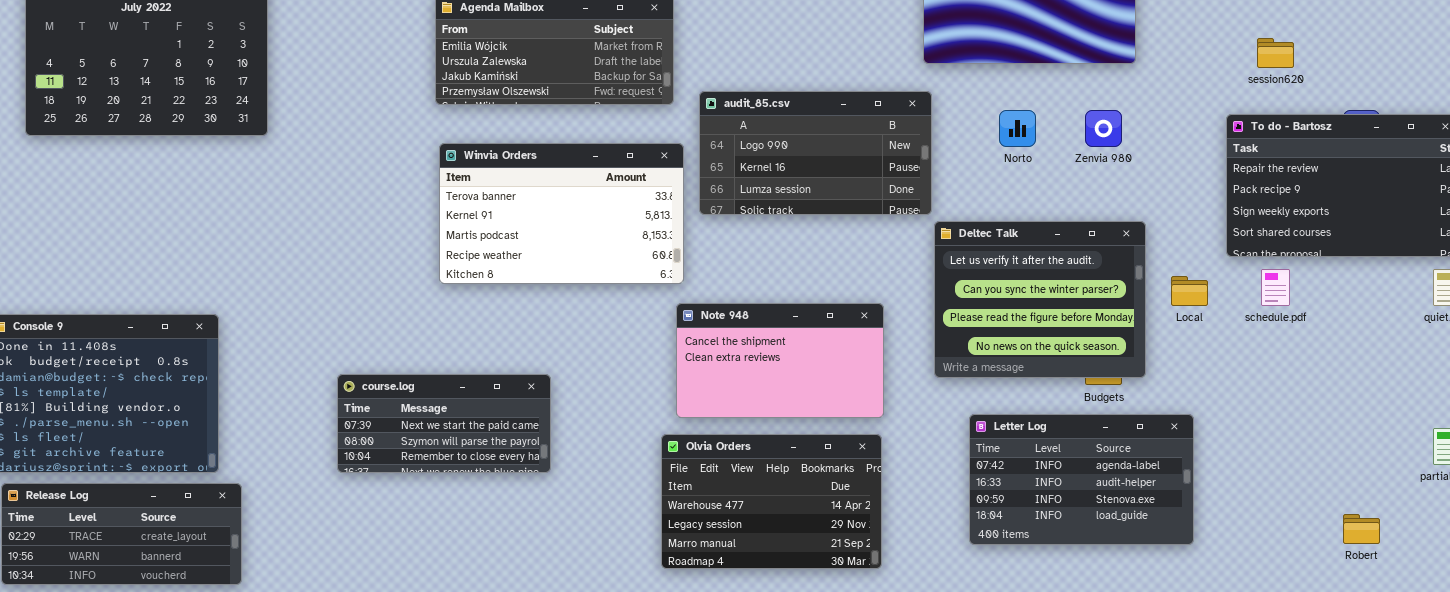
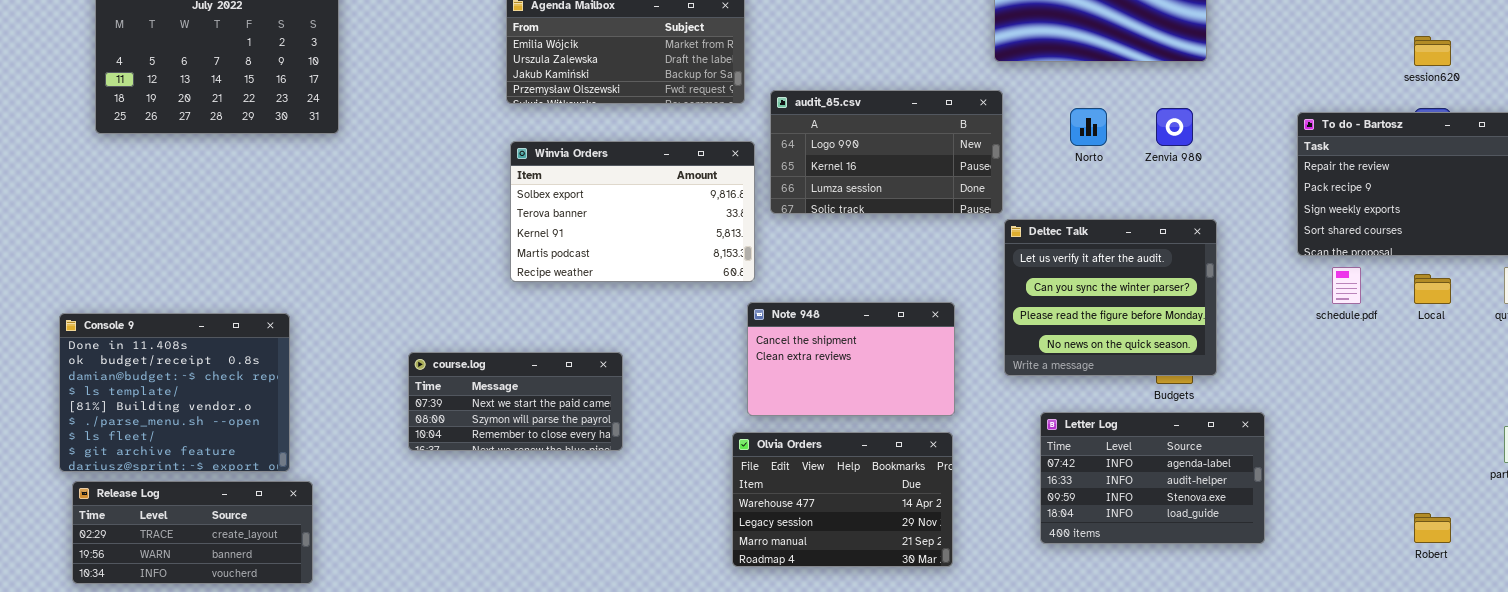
session620: [1257,38,1294,68] -> [1414,36,1451,66], moved
Winvia Orders: [439,143,684,284] -> [510,141,755,282], scrolled up 1 row
Local: [1171,276,1208,306] -> [1414,274,1451,304], moved
course.log: [337,374,551,473] -> [408,352,623,451], moved

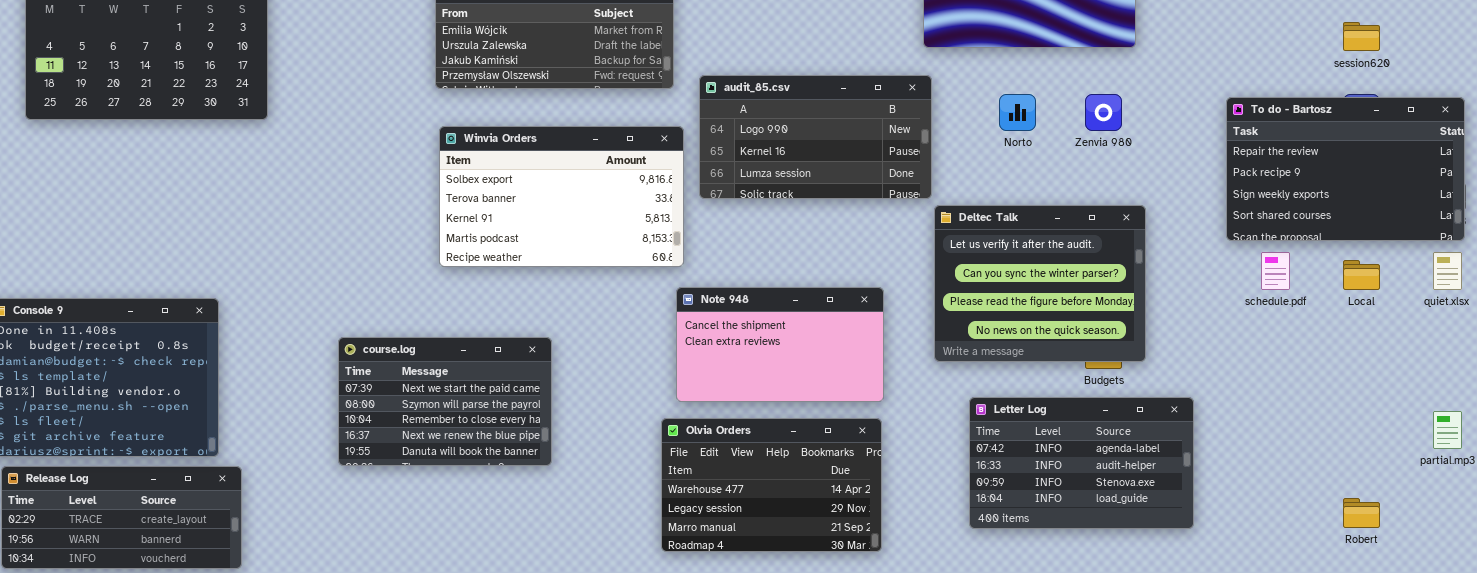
course.log: [408,352,623,451] -> [338,337,552,466], resized

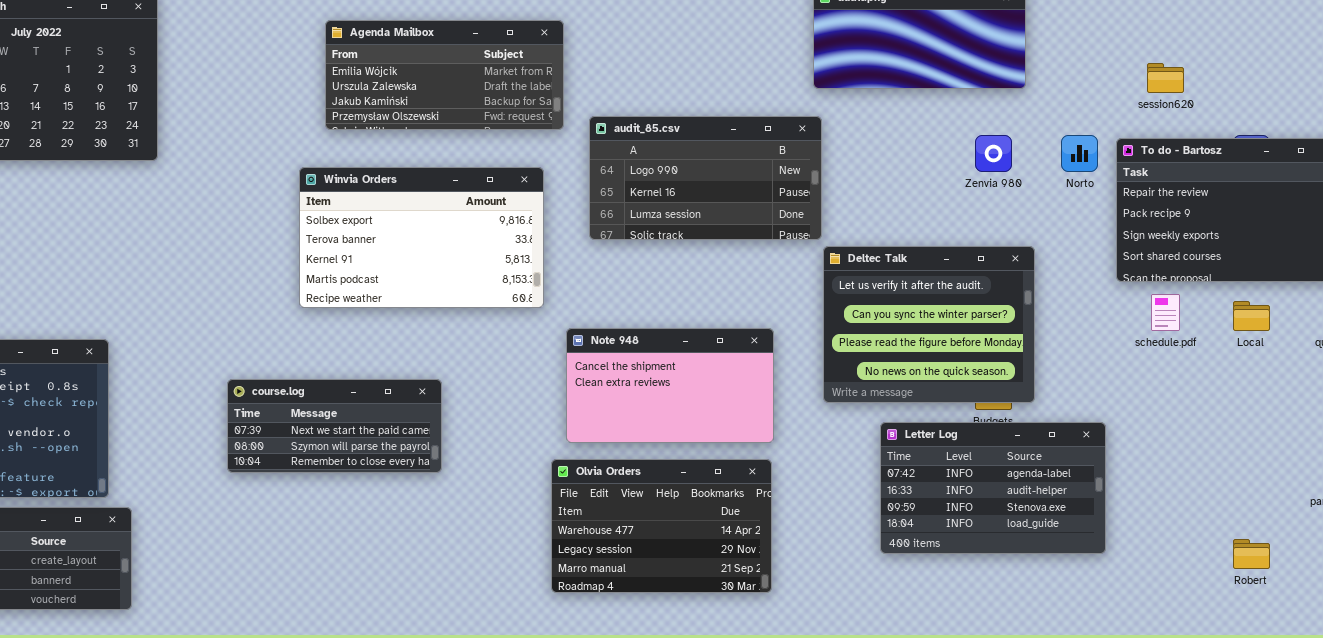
session620: [1343,22,1380,51] -> [1147,63,1184,93], moved
Norto: [999,94,1036,131] -> [1061,135,1098,172], moved
Winvia Orders: [439,126,684,267] -> [299,167,544,308], moved
course.log: [338,337,552,466] -> [227,379,442,473], resized
Letter Log: [969,397,1194,529] -> [880,422,1106,554], moved

